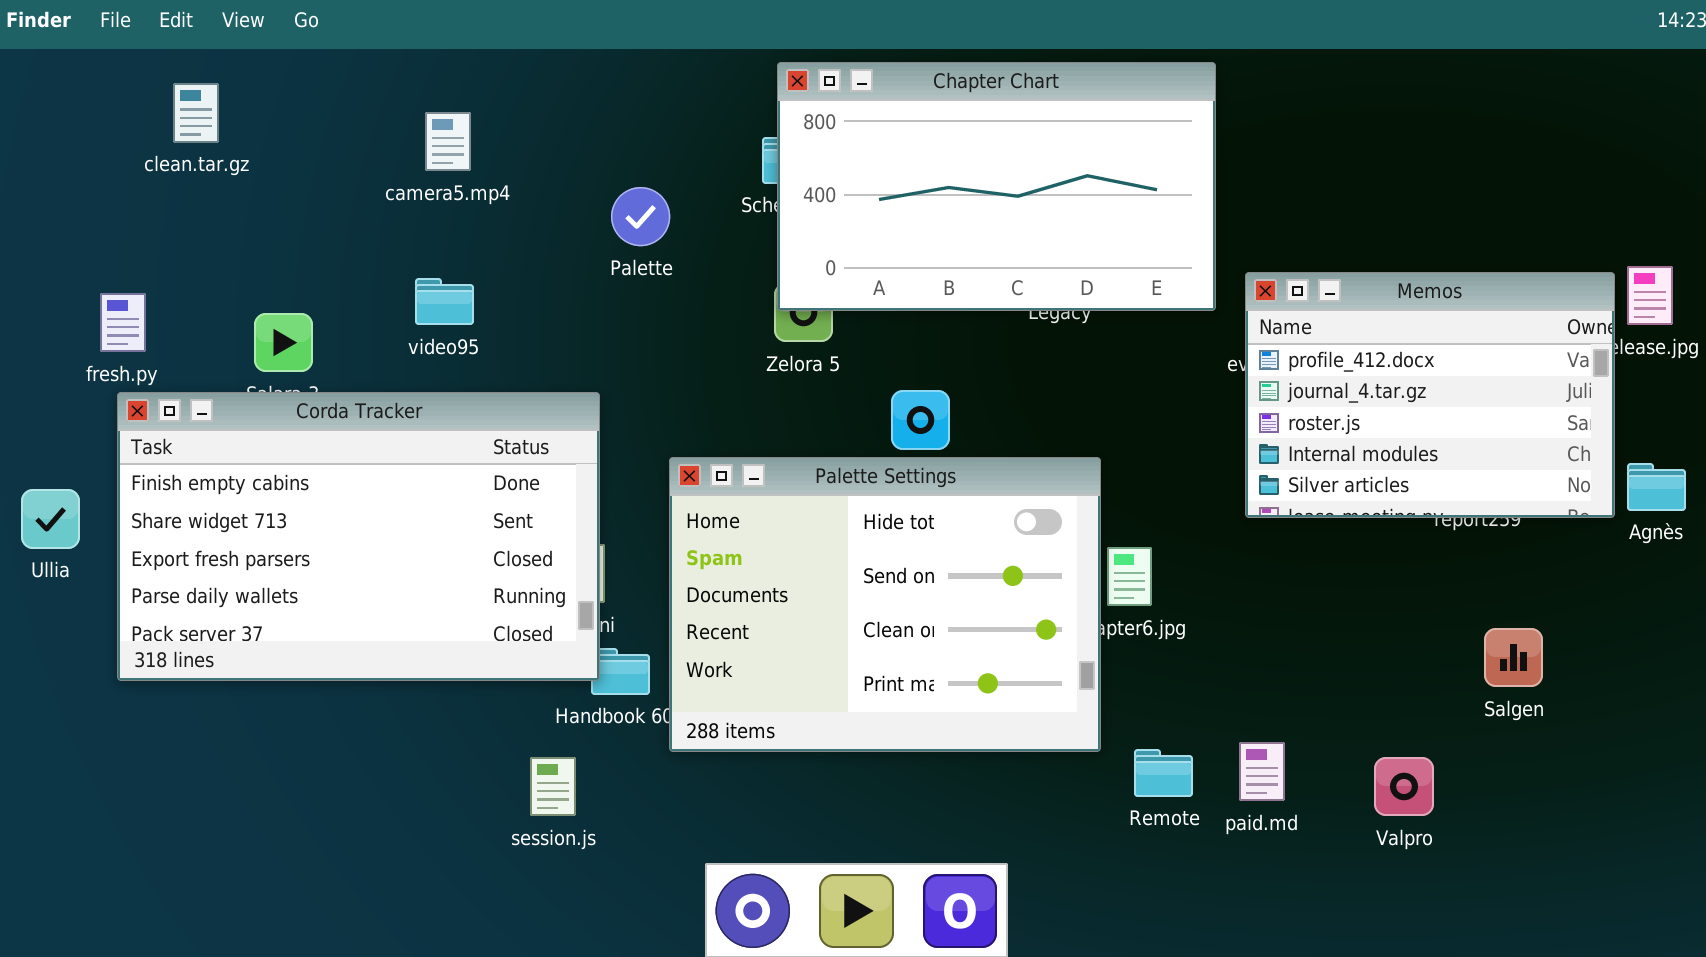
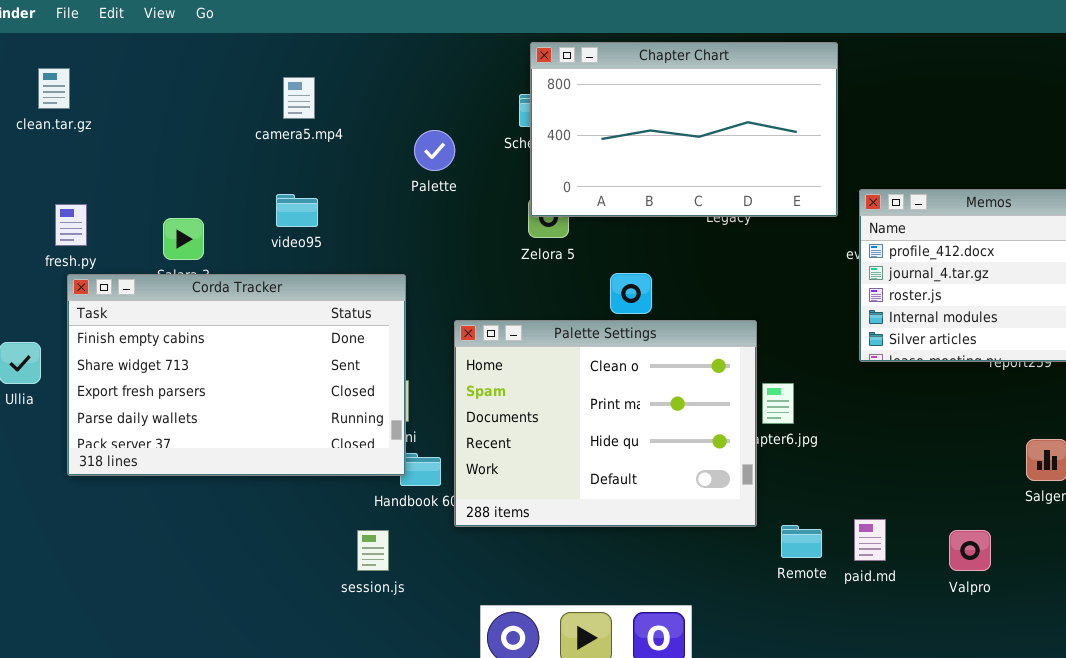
clean.tar.gz: [173,83,219,143] -> [38,68,70,109], moved
Palette Settings: [669,457,1101,752] -> [454,320,757,527], scrolled down 2 rows

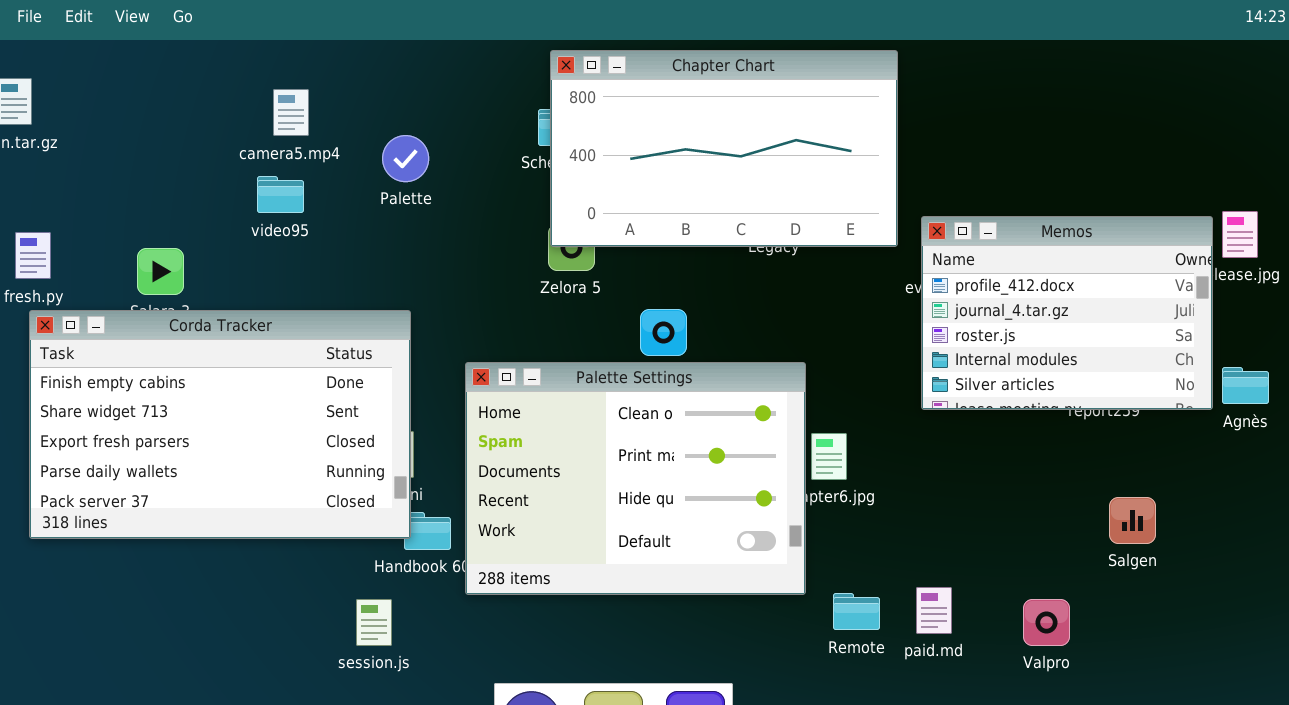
Palette: [414,130,455,171] -> [382,135,429,182], moved
video95: [276,194,318,227] -> [257,176,304,213], moved

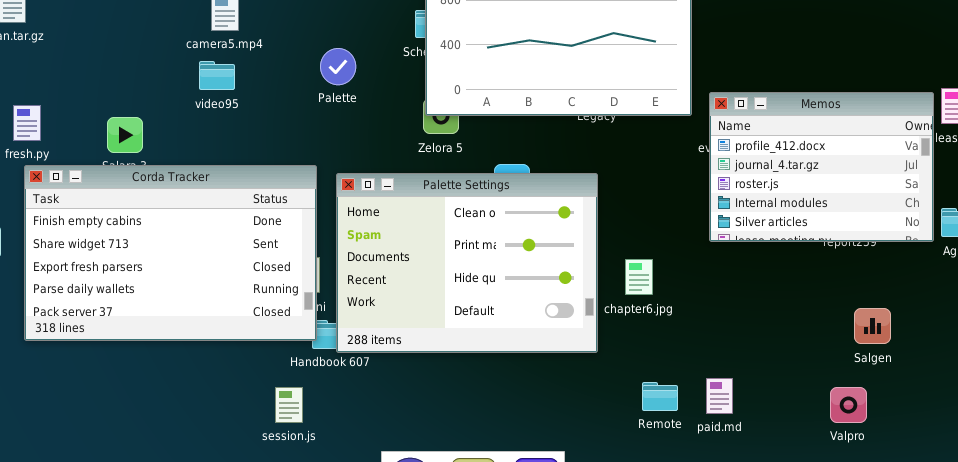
Palette: [382,135,429,182] -> [320,48,356,85], moved
Palette Settings: [465,362,806,595] -> [336,173,598,353], moved
Valpro: [1023,599,1070,646] -> [830,387,867,423], moved

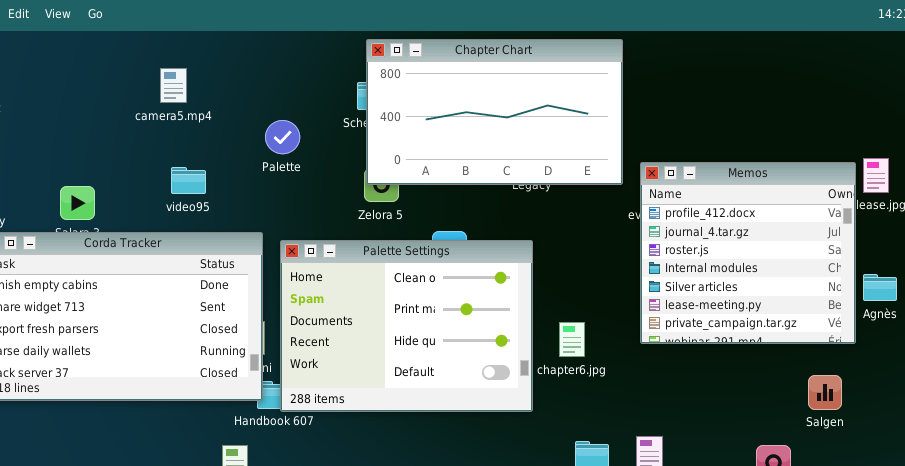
video95: [199,61,235,90] -> [171,167,206,194], moved
Memos: [709,92,934,242] -> [640,162,856,344], resized
Salgen: [854,308,891,344] -> [808,375,842,410], moved

